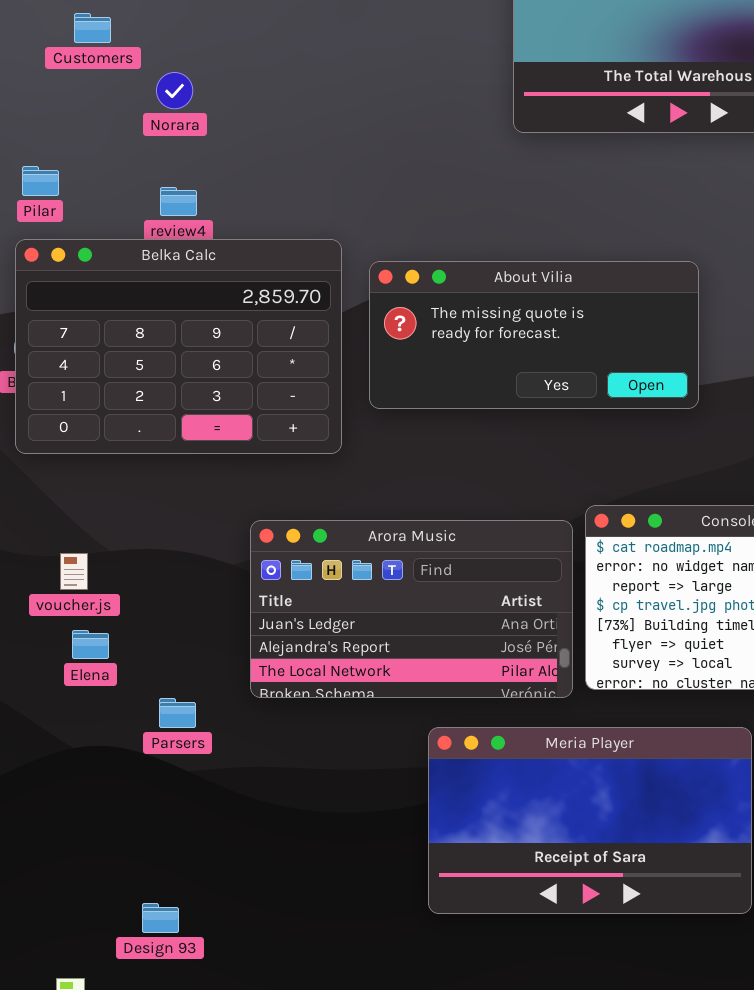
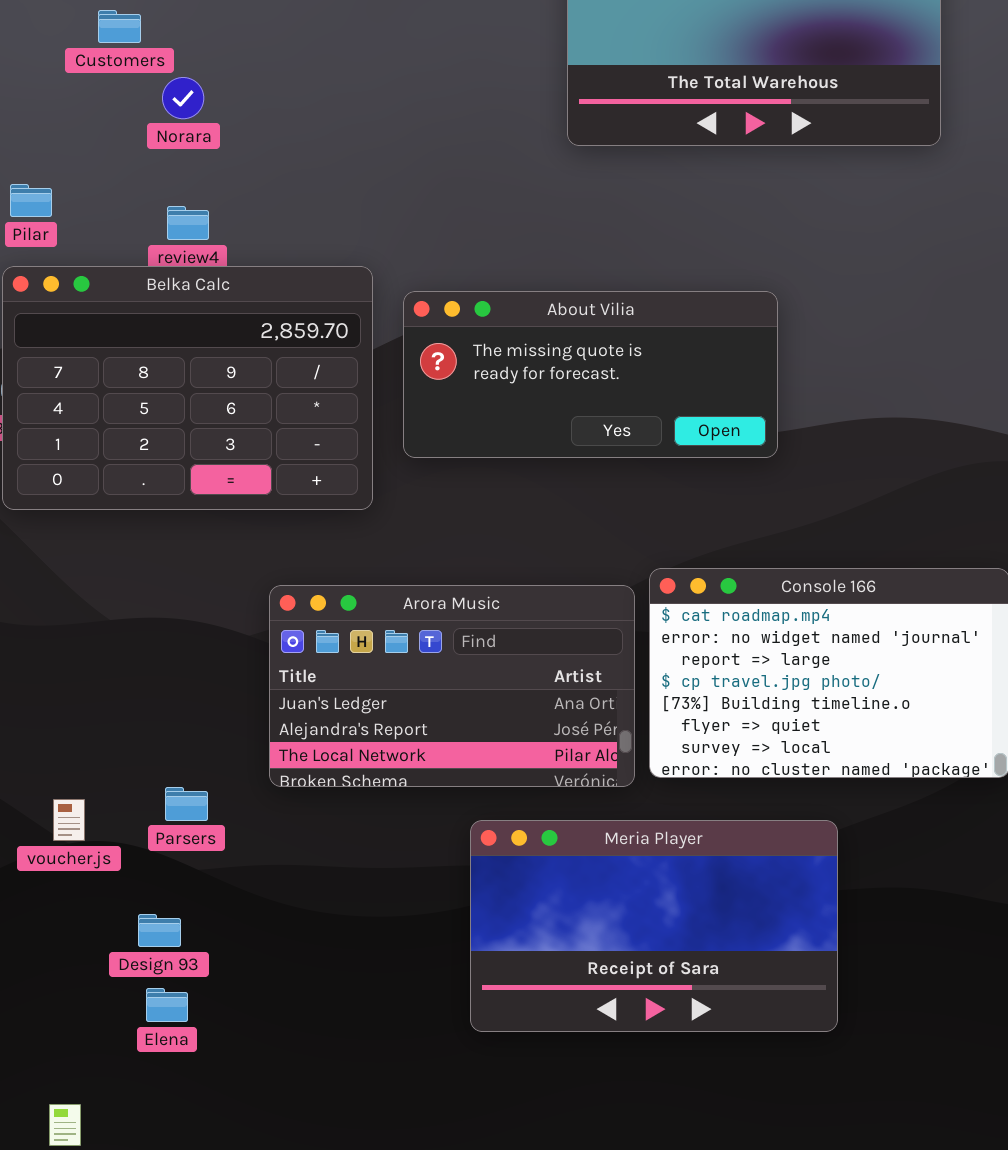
Customers: [74,13,111,43] -> [98,10,141,43], moved
voucher.js: [60,553,88,590] -> [53,799,85,841], moved
Elena: [72,630,109,659] -> [146,988,188,1022], moved
Design 93: [142,903,179,933] -> [138,914,181,947], moved

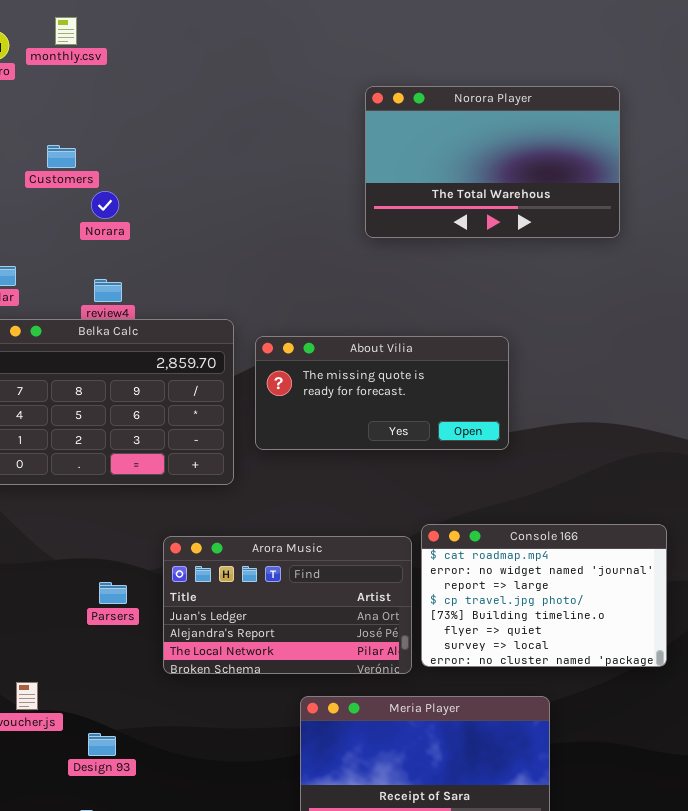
Parsers: [165,787,208,821] -> [99,582,127,604], moved
Design 93: [138,914,181,947] -> [88,733,116,756], moved

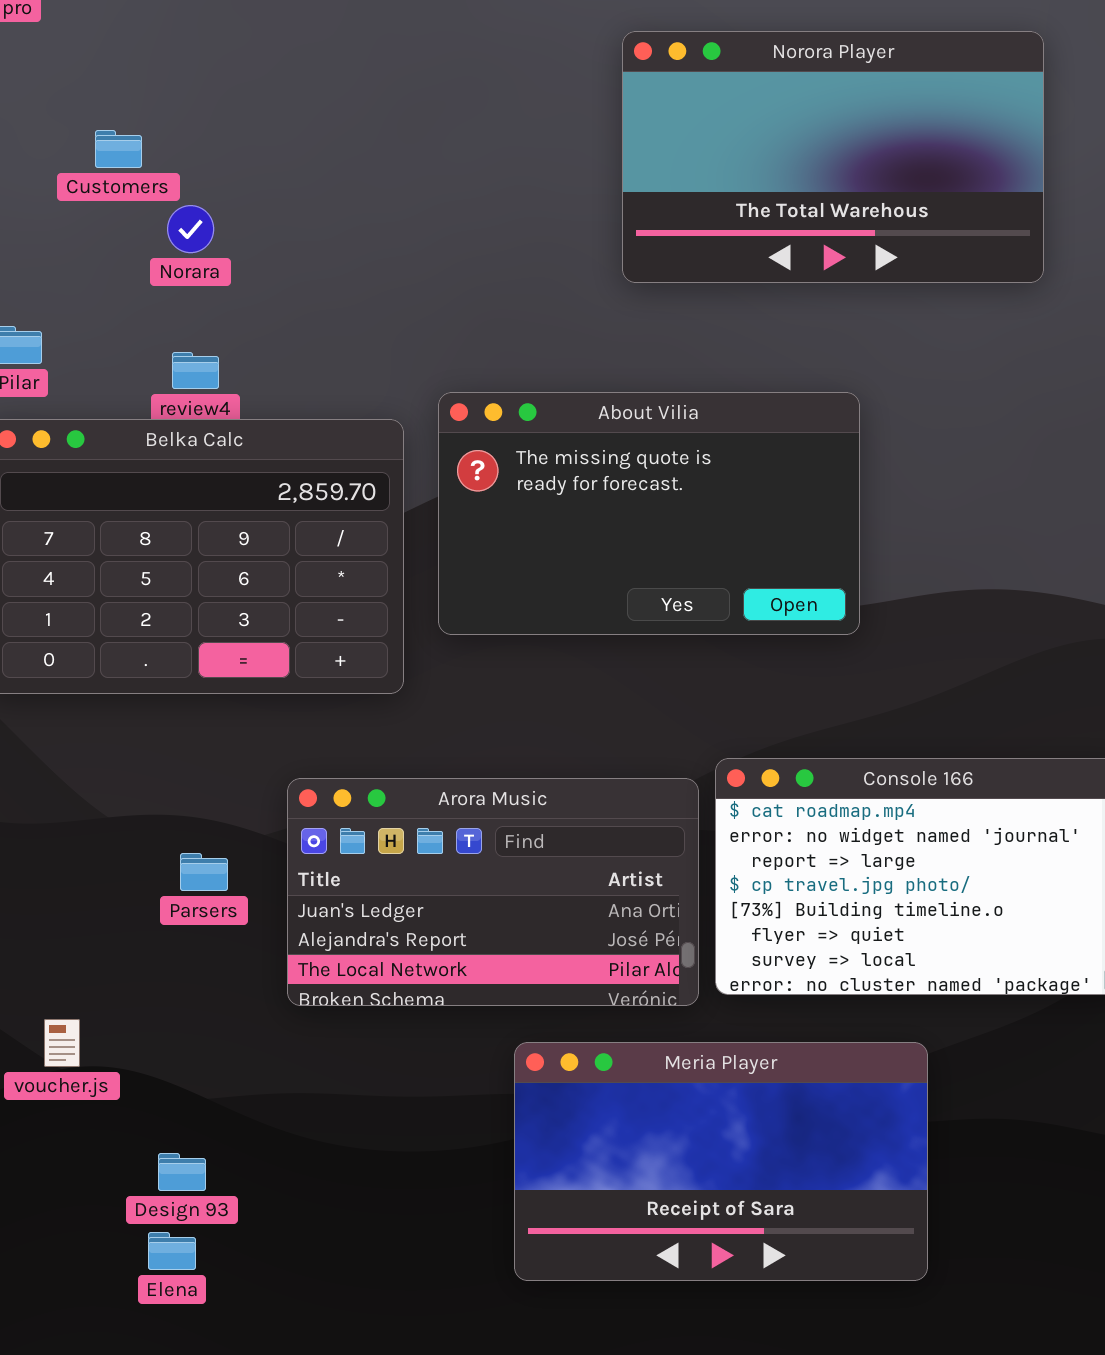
About Vilia: [255,336,509,450] -> [438,392,860,635], resized
Design 93: [88,733,116,756] -> [158,1153,206,1191], moved

